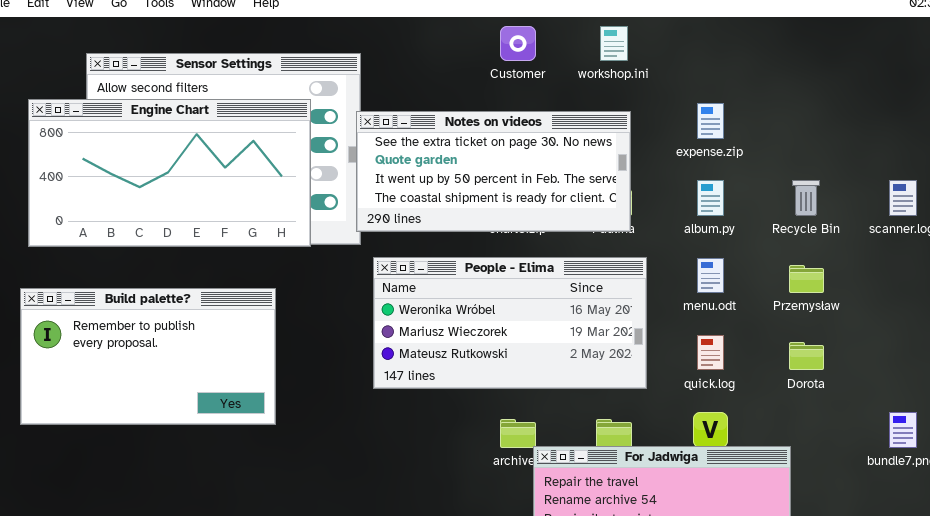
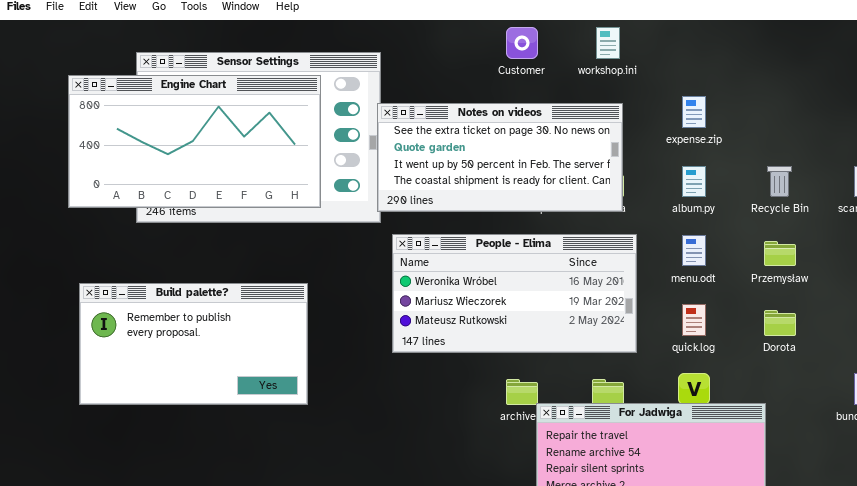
Engine Chart: [28,99,311,247] -> [68,75,321,208], moved
Build palette?: [20,288,276,425] -> [79,283,308,405], moved

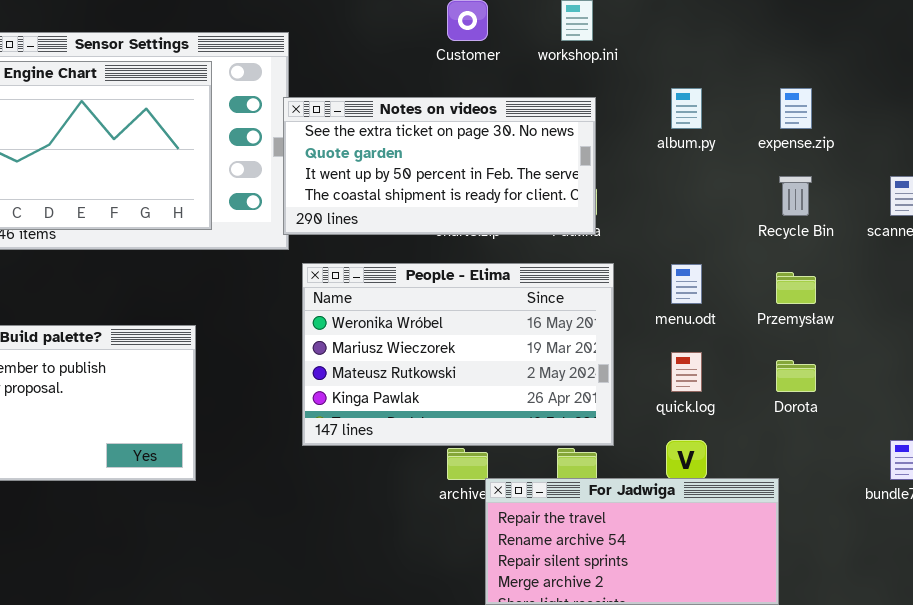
expense.zip: [682,96,706,128] -> [780,88,812,129], moved
album.py: [682,166,706,197] -> [671,88,702,129], moved
People - Elima: [392,234,637,353] -> [302,263,614,446], resized

